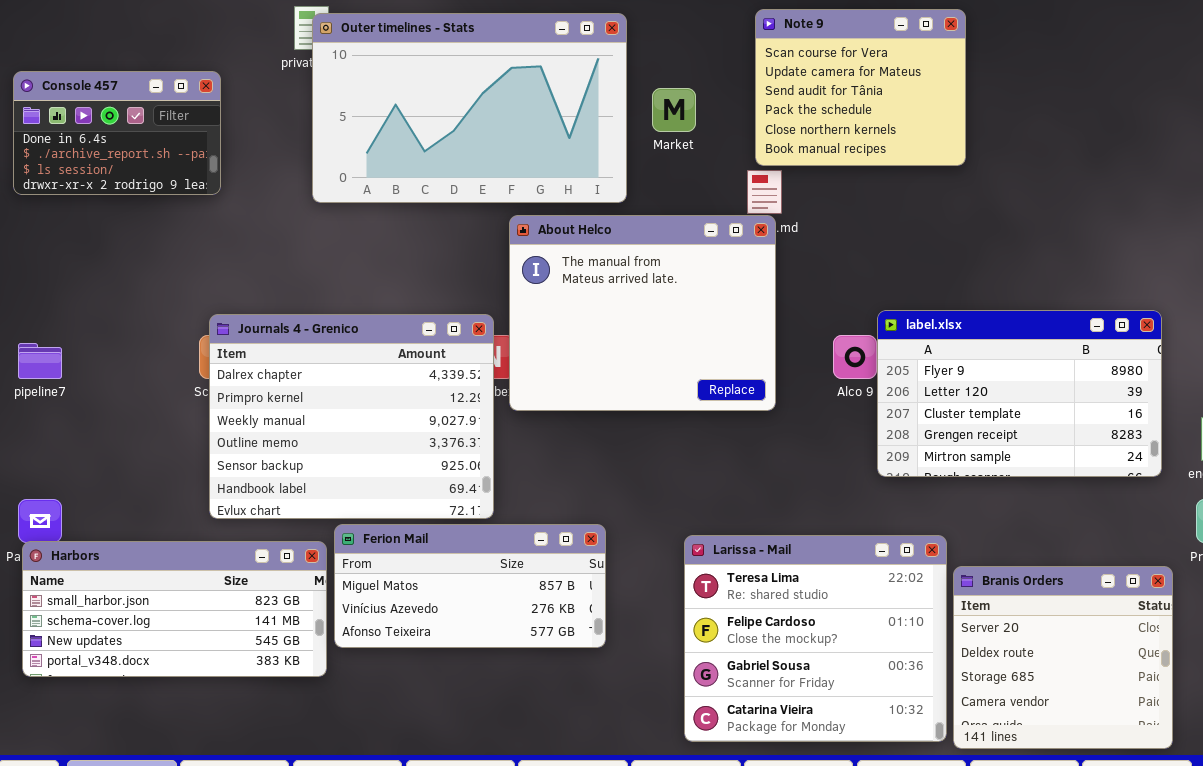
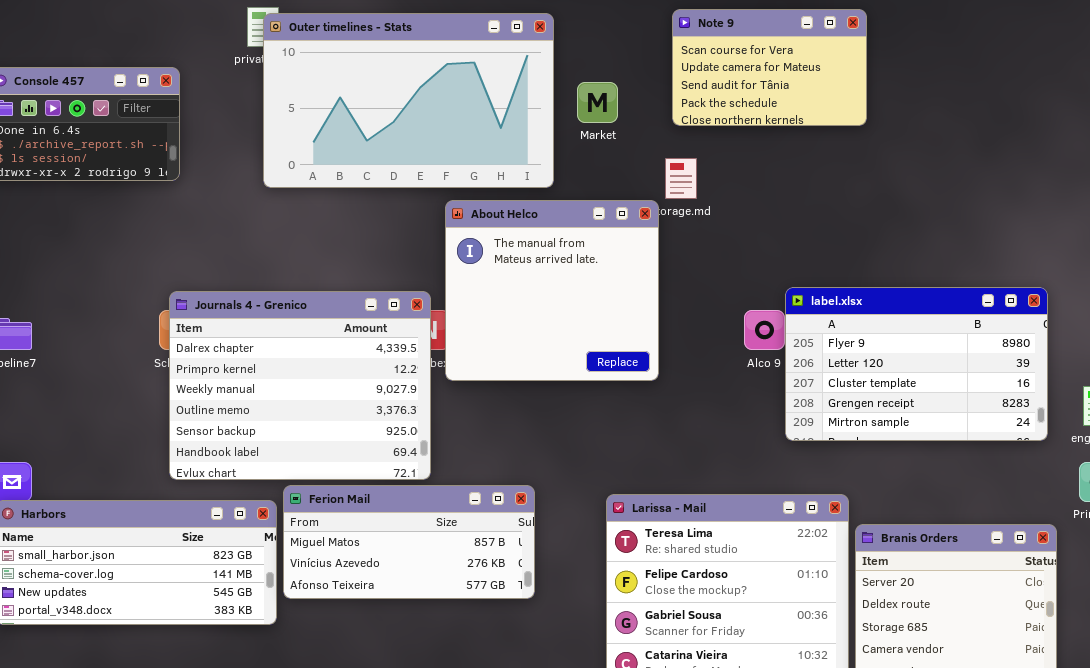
Note 9: [755,9,966,166] -> [672,9,867,126], resized
About Helco: [509,215,776,411] -> [445,200,659,381], resized

